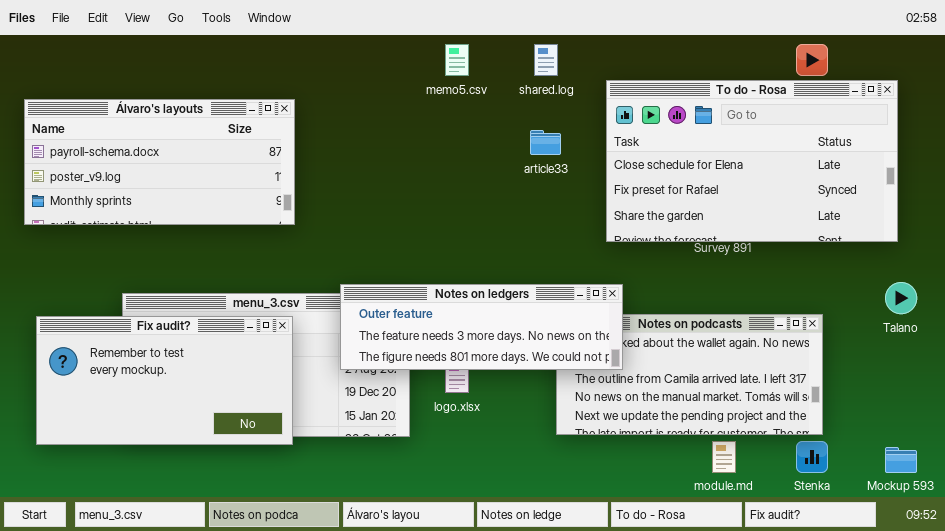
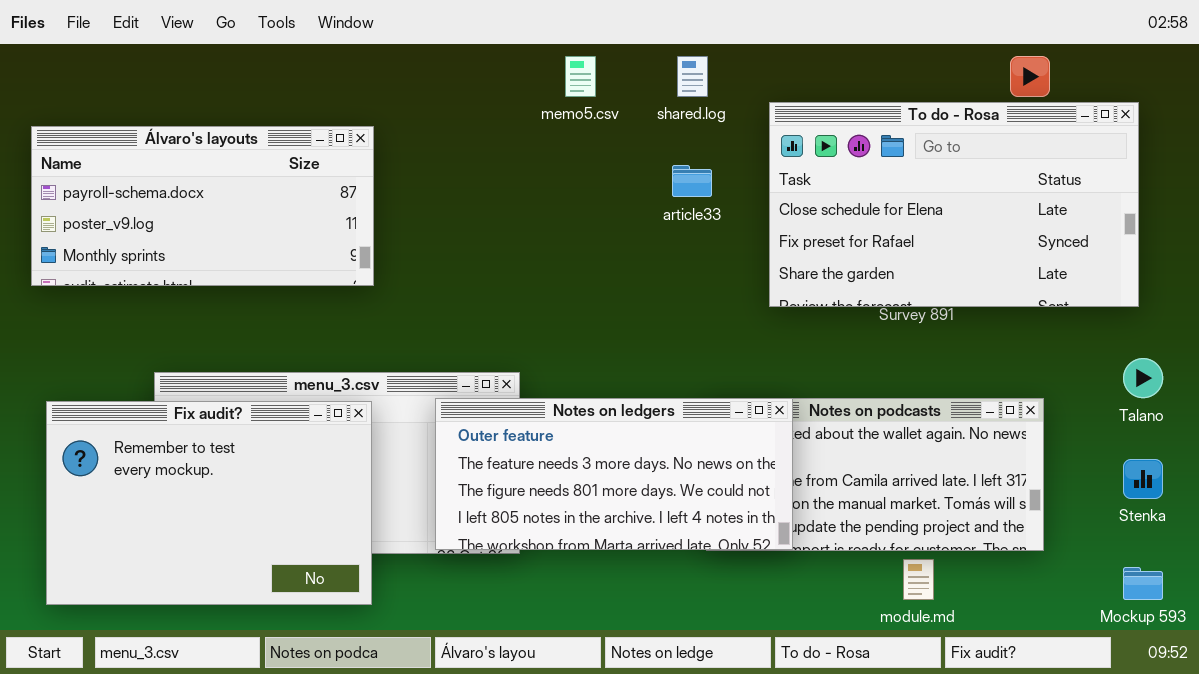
Notes on ledgers: [340,284,623,370] -> [435,398,793,550], moved, resized
Fix audit?: [36,316,293,445] -> [46,401,372,605], resized
Stenka: [796,441,828,473] -> [1123,459,1163,499], moved

